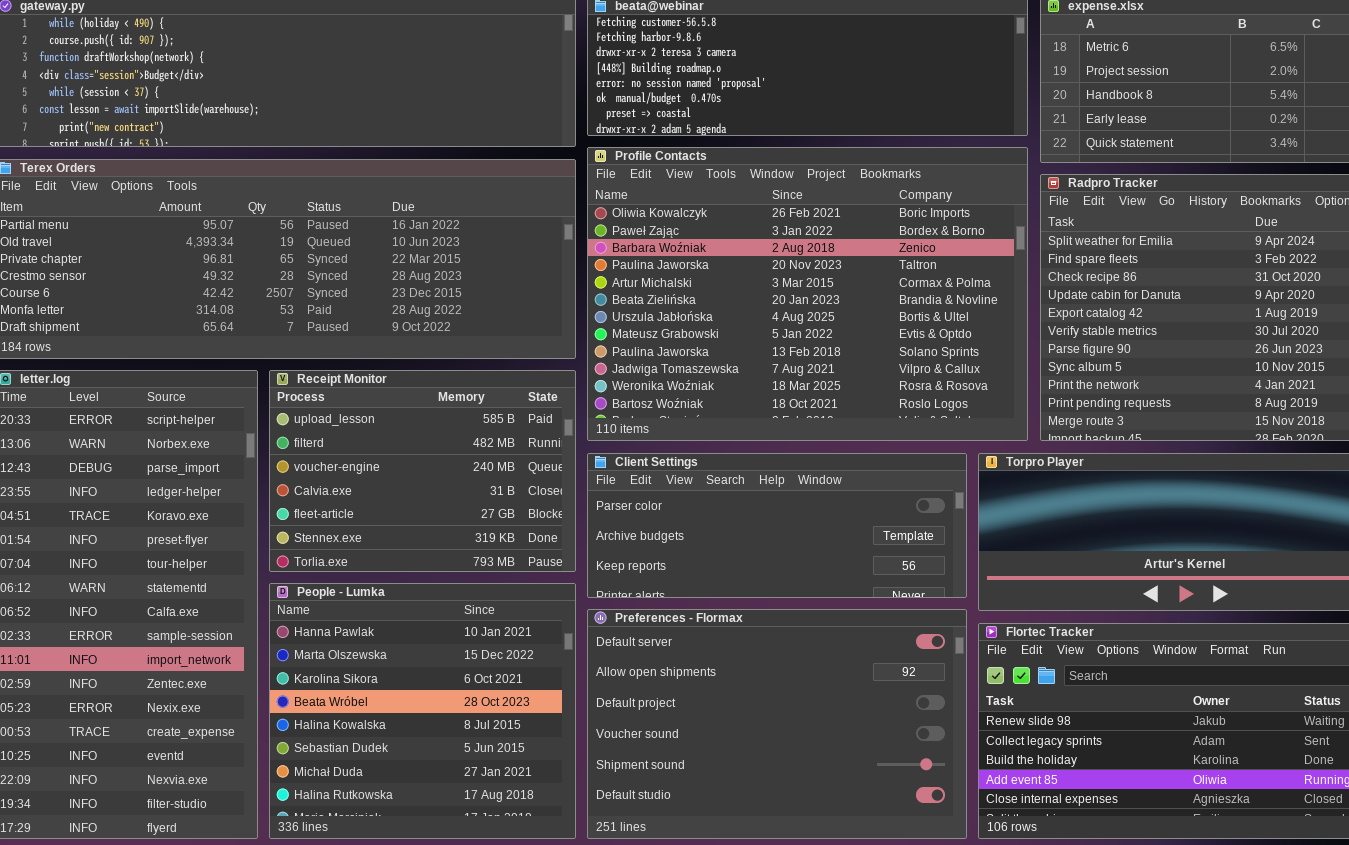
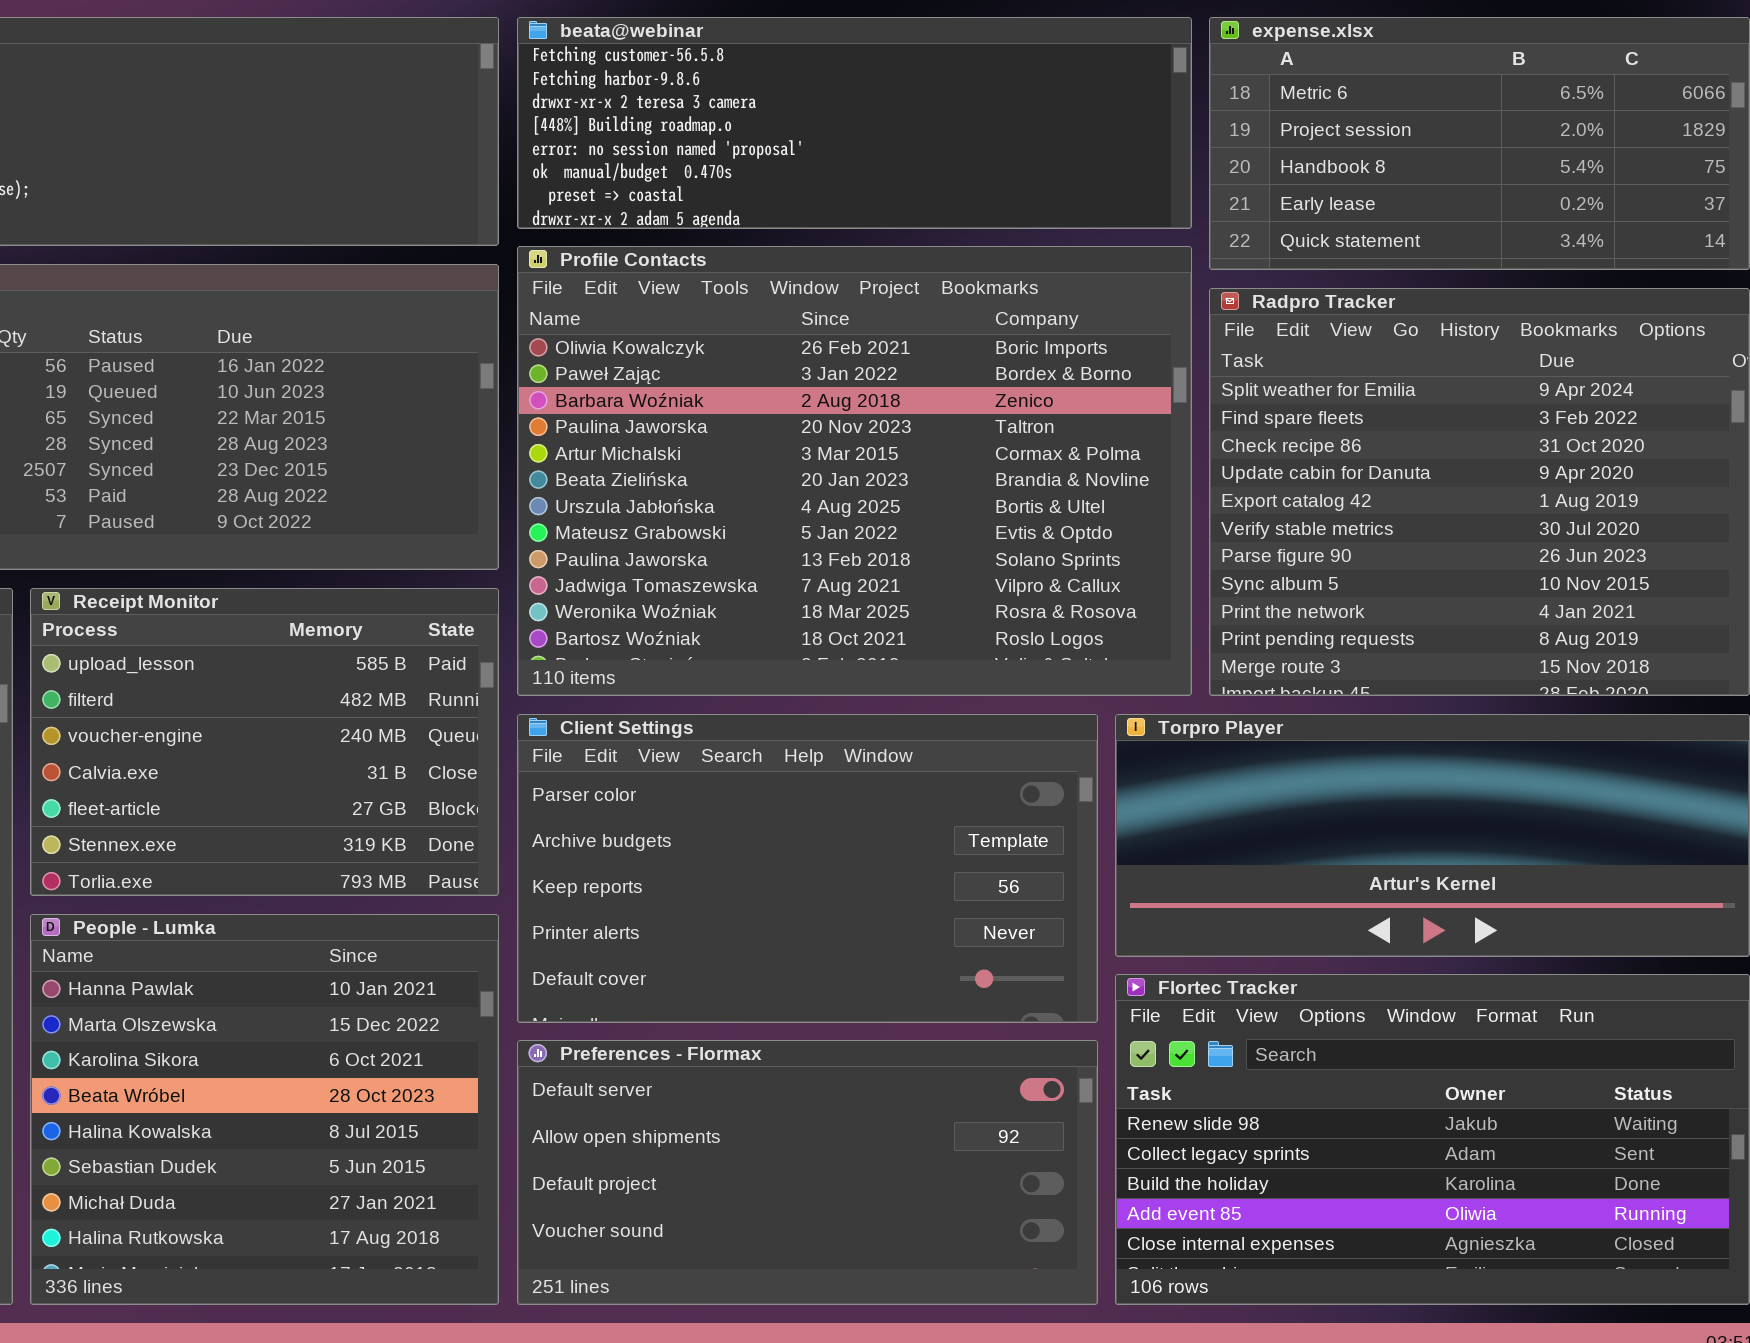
Client Settings: [587,453,967,598] -> [517,714,1098,1023], resized
Preferences - Flormax: [587,609,967,839] -> [517,1040,1098,1305], resized

